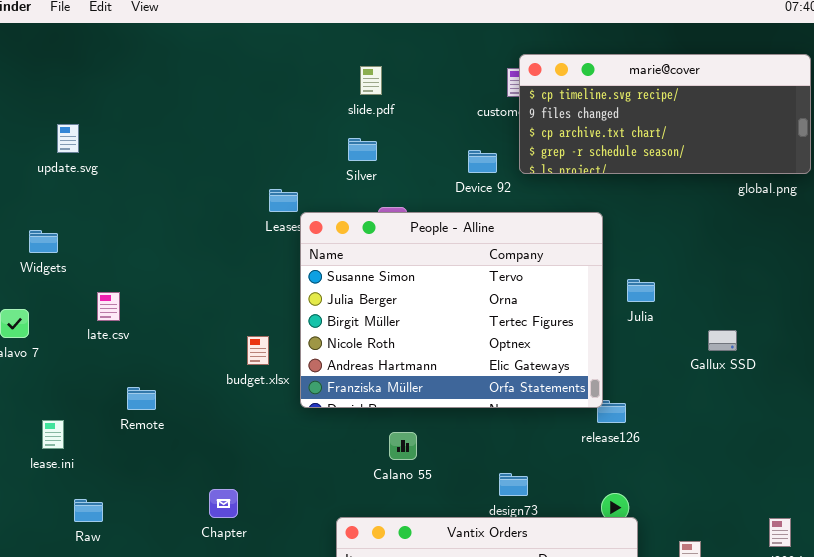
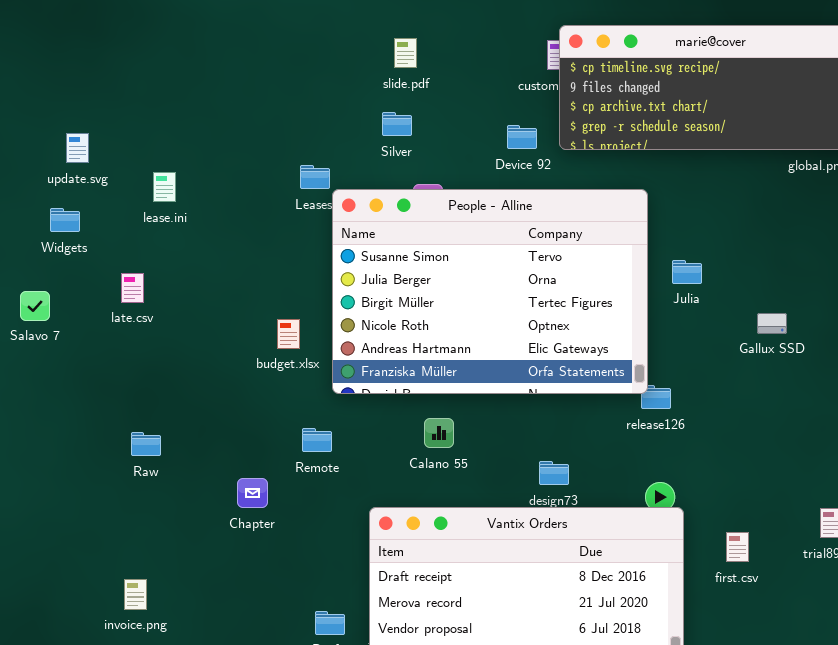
update.svg: [57,124,79,153] -> [66,133,89,163], moved
Remote: [127,387,156,410] -> [302,428,332,452], moved
lease.ini: [42,420,64,449] -> [153,172,176,202], moved
Raw: [74,499,103,522] -> [131,432,161,456], moved

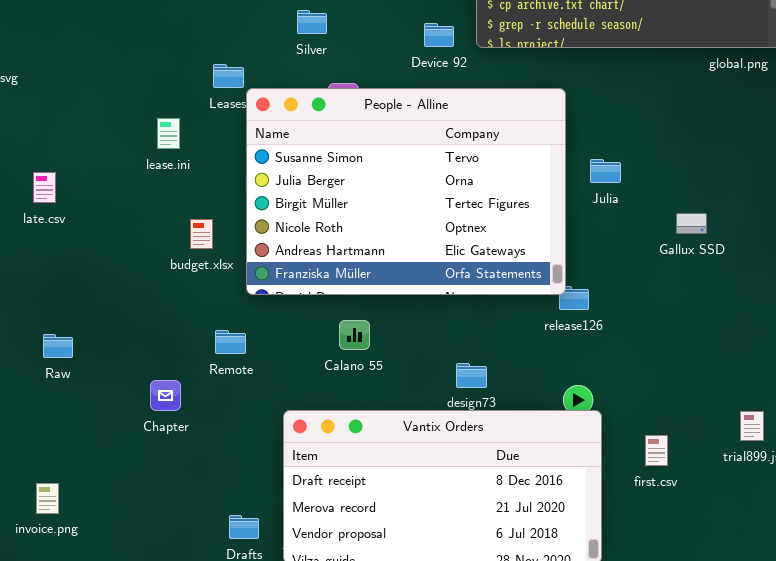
lease.ini: [153,172,176,202] -> [157,118,180,149], moved

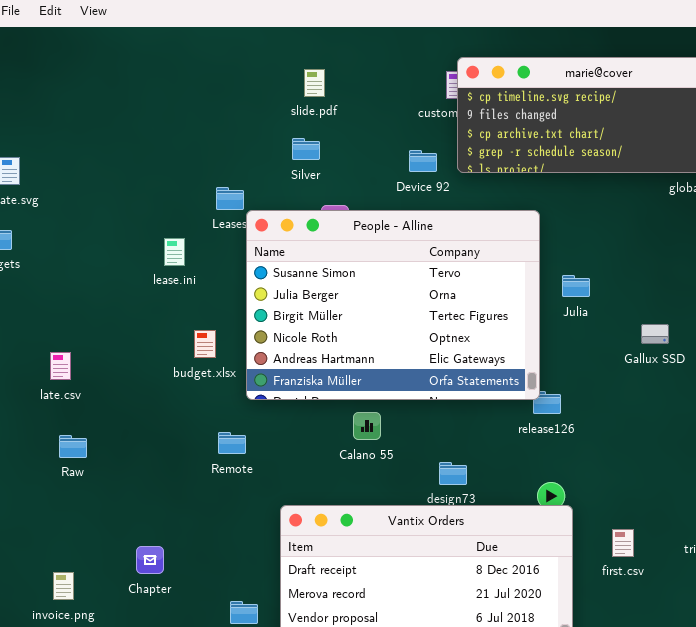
late.csv: [33,172,56,203] -> [50,352,71,380], moved
Calano 55: [339,320,370,350] -> [353,412,381,440], moved
Chapter: [150,380,181,411] -> [136,546,164,574], moved

